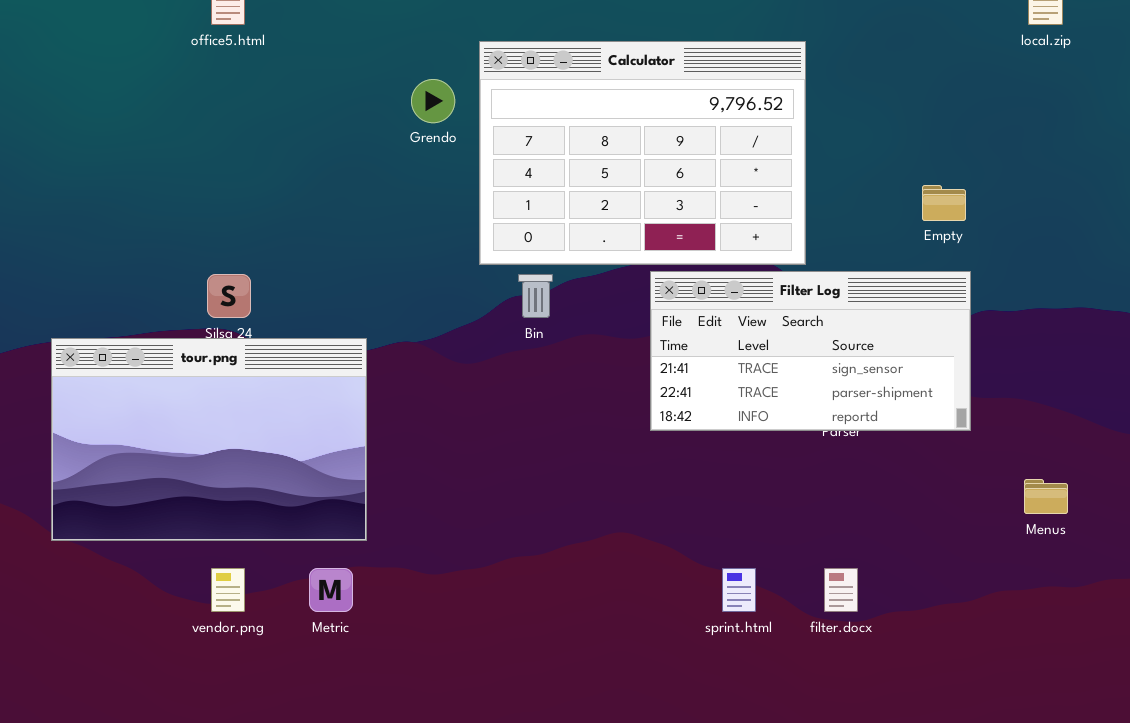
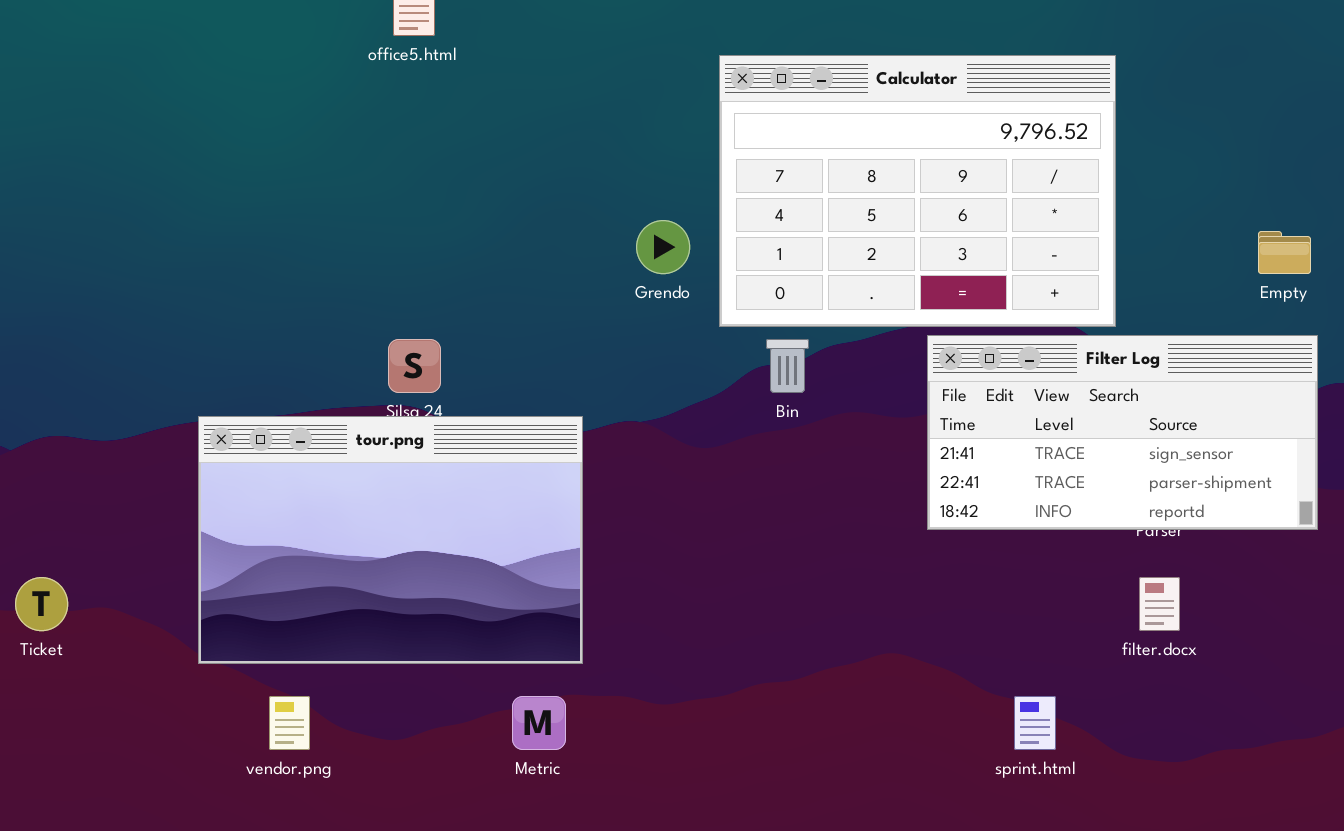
Grendo: [411,79,455,123] -> [636,220,690,274], moved
vendor.png: [211,568,245,612] -> [269,696,310,750], moved
filter.docx: [824,568,858,612] -> [1139,577,1180,631], moved

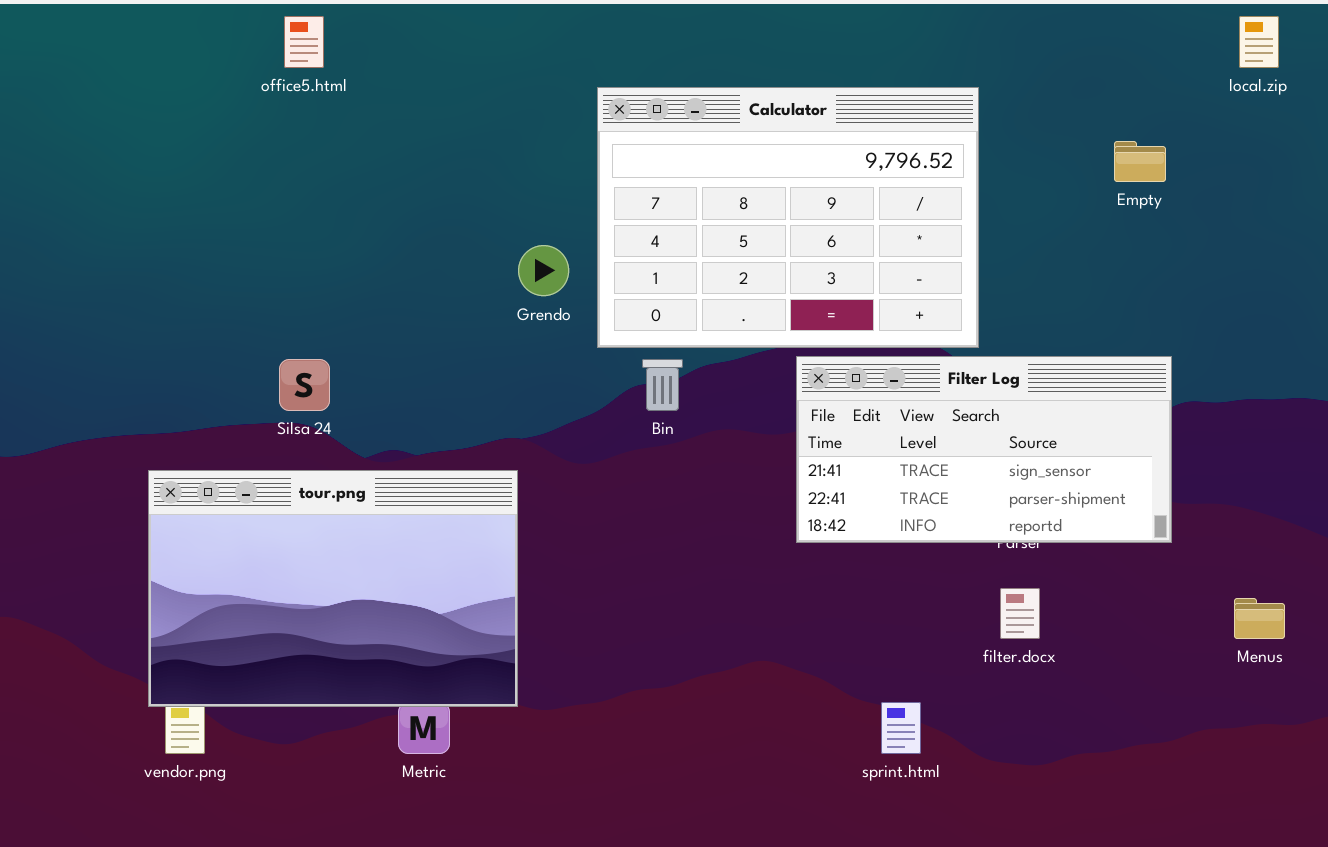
Empty: [1258,231,1311,274] -> [1114,141,1166,182], moved
tour.png: [198,416,583,664] -> [148,470,518,707], moved

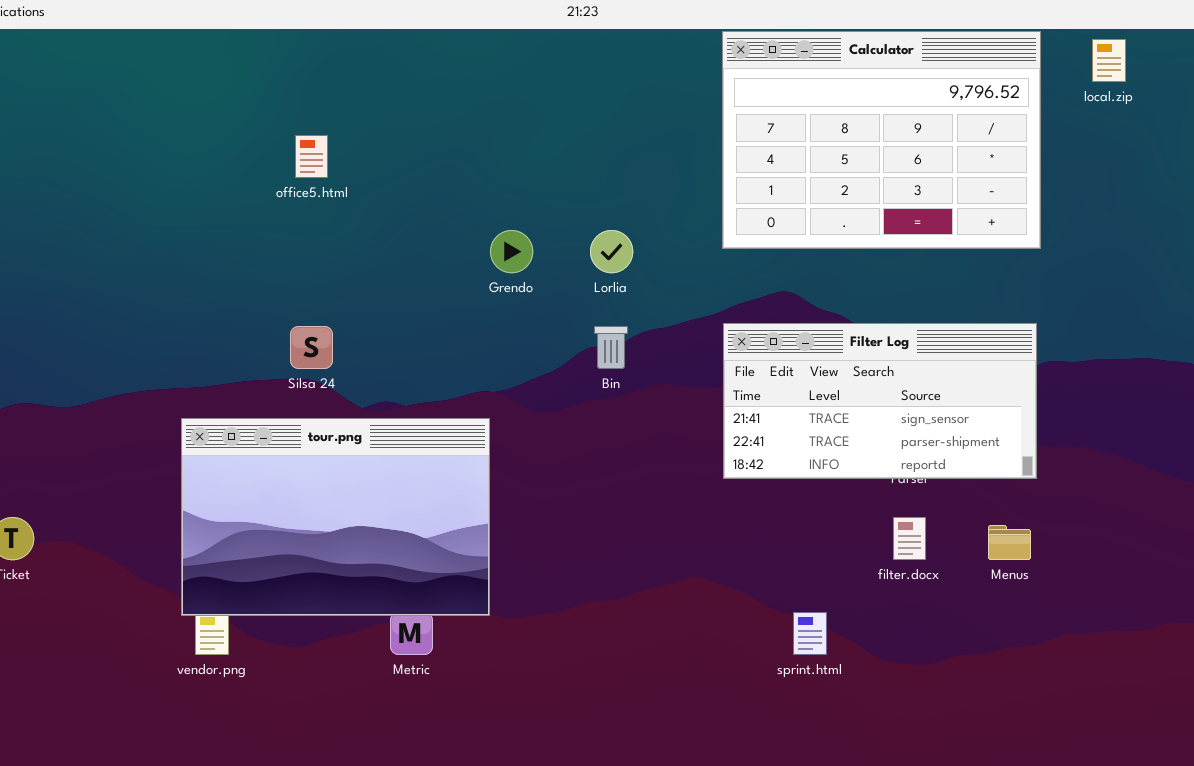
office5.html: [284,16,324,68] -> [295,135,328,178], moved
Calculator: [597,87,979,348] -> [722,31,1041,249], moved
Menus: [1234,598,1285,639] -> [988,525,1031,560], moved

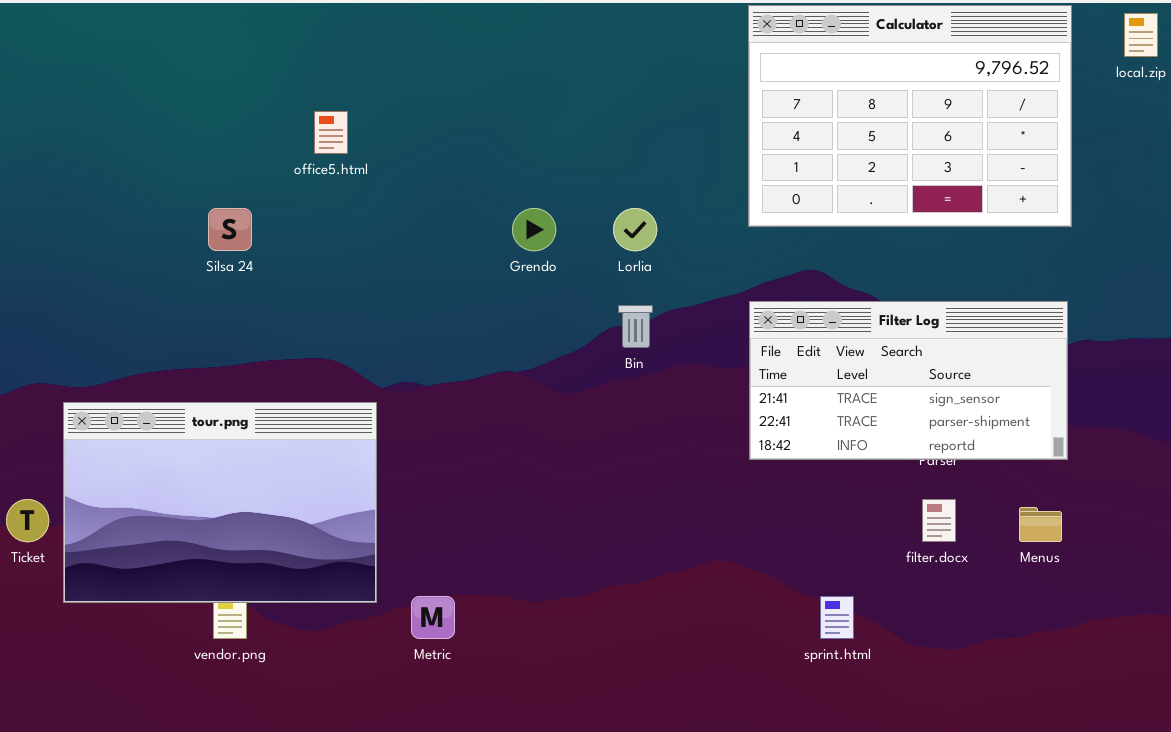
Silsa 24: [290,326,333,369] -> [208,208,252,251], moved
tour.png: [181,418,490,616] -> [63,402,377,603], moved

